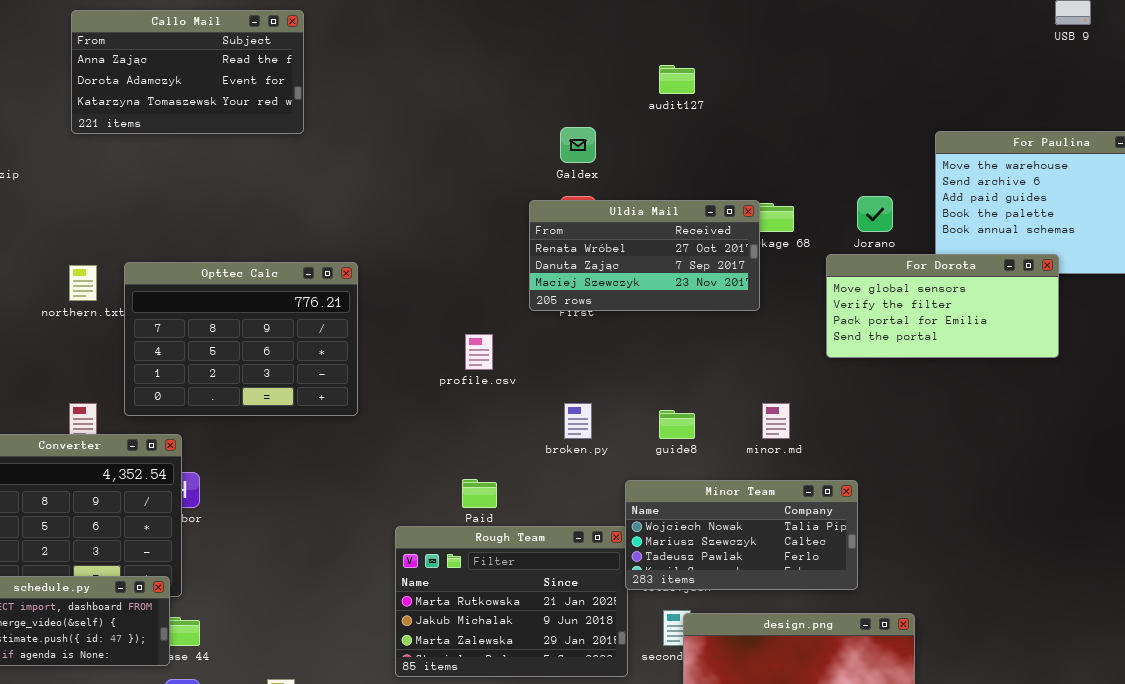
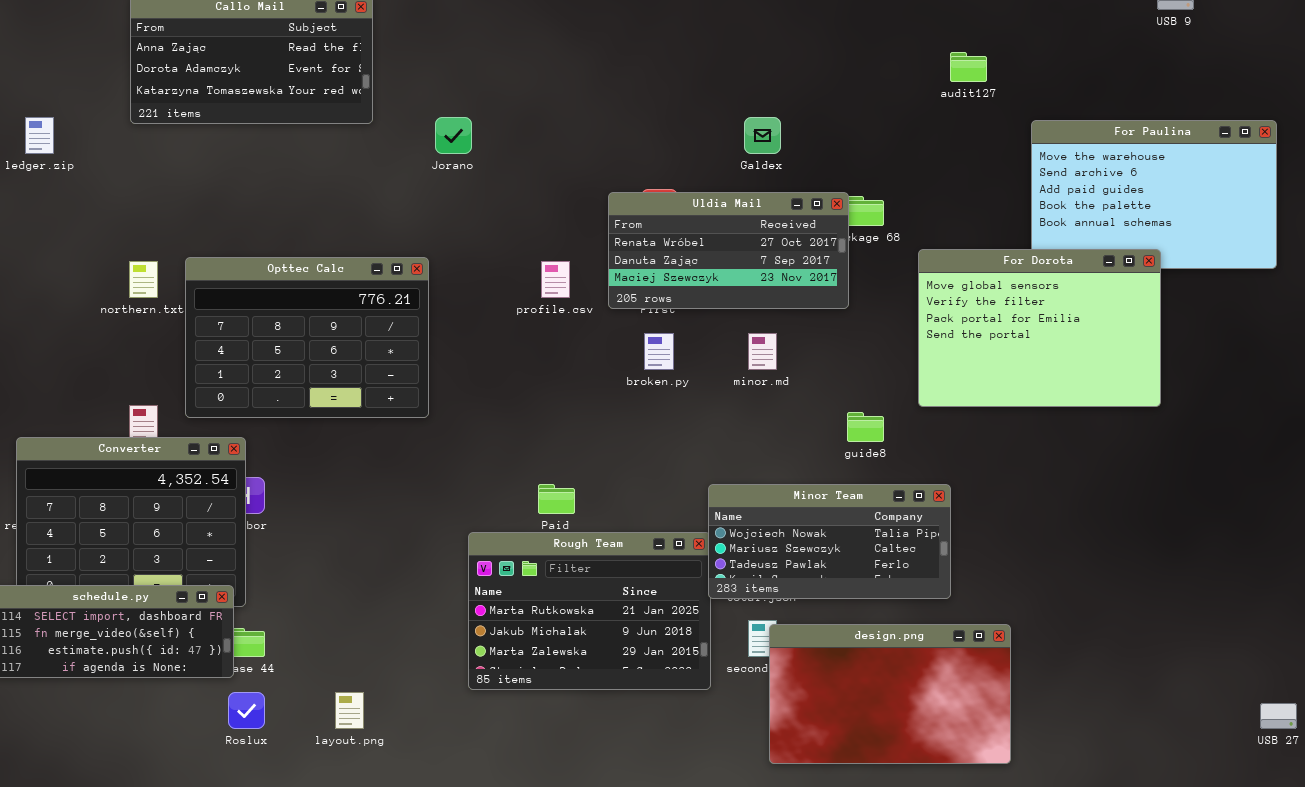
audit127: [659,65,695,94] -> [950,52,987,82], moved
Galdex: [560,127,596,163] -> [744,117,781,154], moved
Jorano: [857,196,893,232] -> [435,117,472,154], moved
For Dorota: [826,254,1059,358] -> [918,249,1161,407], resized
profile.csv: [465,334,493,370] -> [541,261,570,298], moved
broken.py: [564,403,592,439] -> [644,333,674,370], moved
minor.md: [762,403,790,439] -> [748,333,777,370], moved
guide8: [659,410,695,439] -> [847,412,884,442], moved

